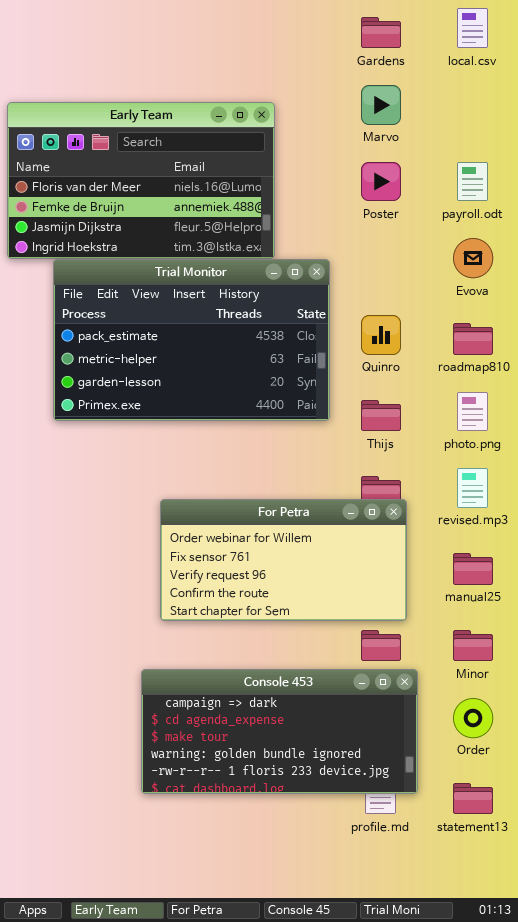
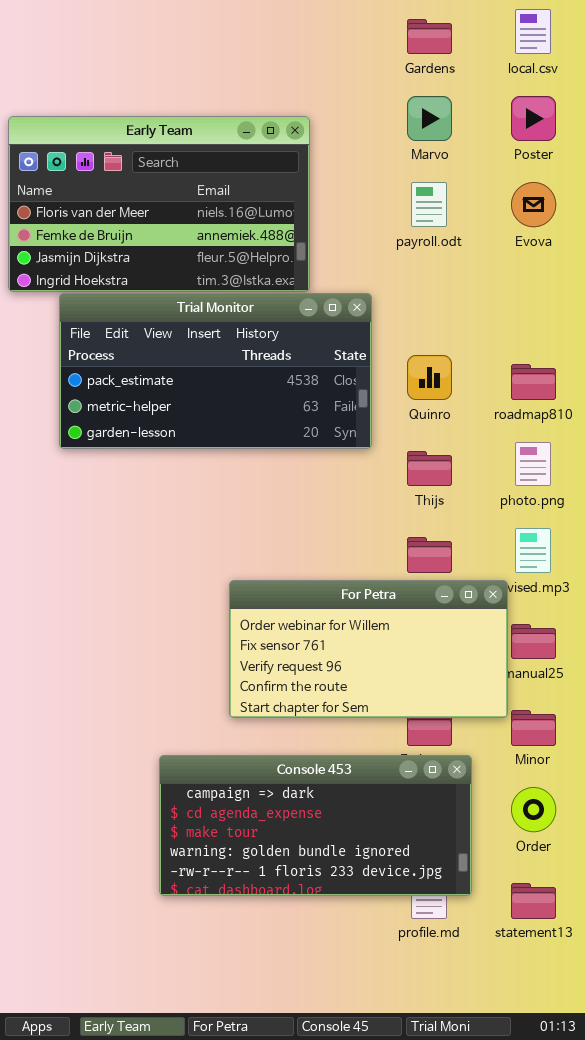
Poster: [361,162,401,201] -> [511,96,556,141], moved
payroll.odt: [457,162,488,201] -> [411,182,447,227], moved
Evova: [453,238,493,278] -> [511,182,556,227], moved
Trial Monitor: [53,259,330,421] -> [59,293,372,449], resized
For Petra: [160,499,407,621] -> [229,580,508,718], moved

